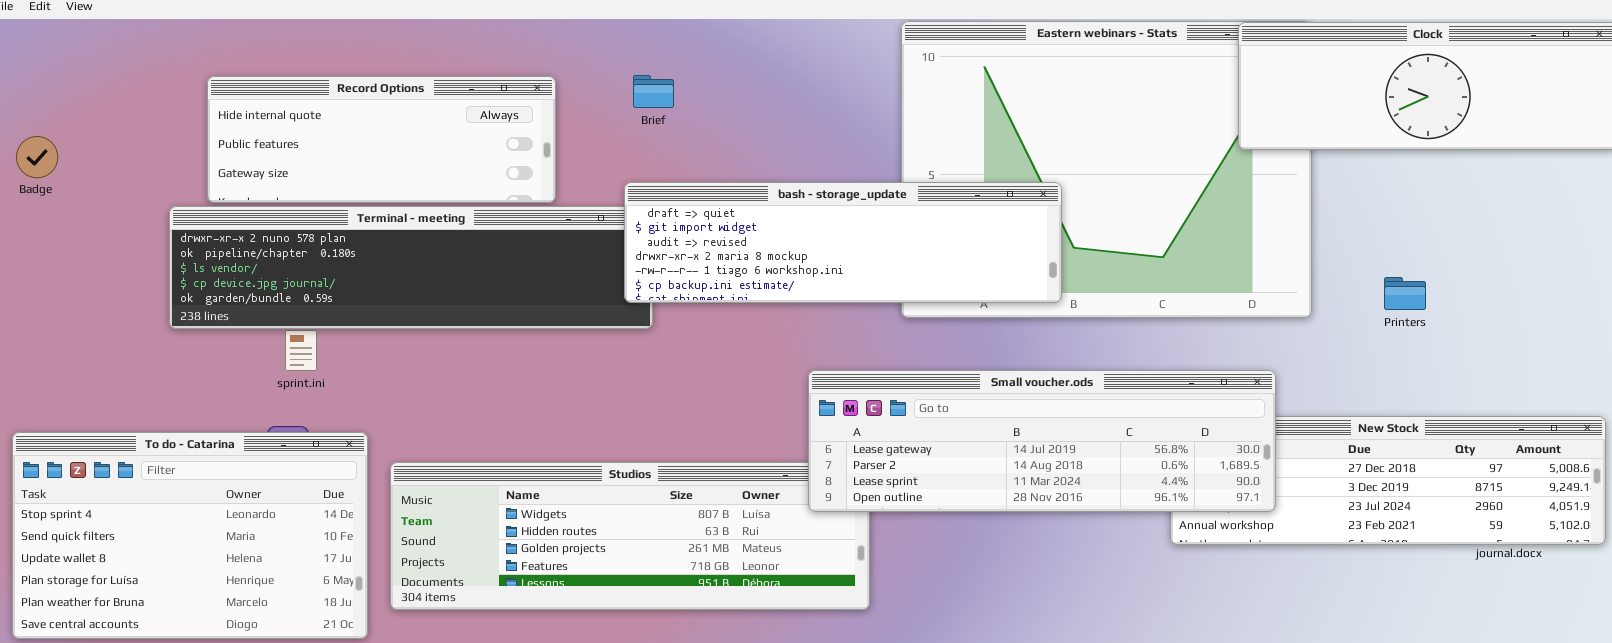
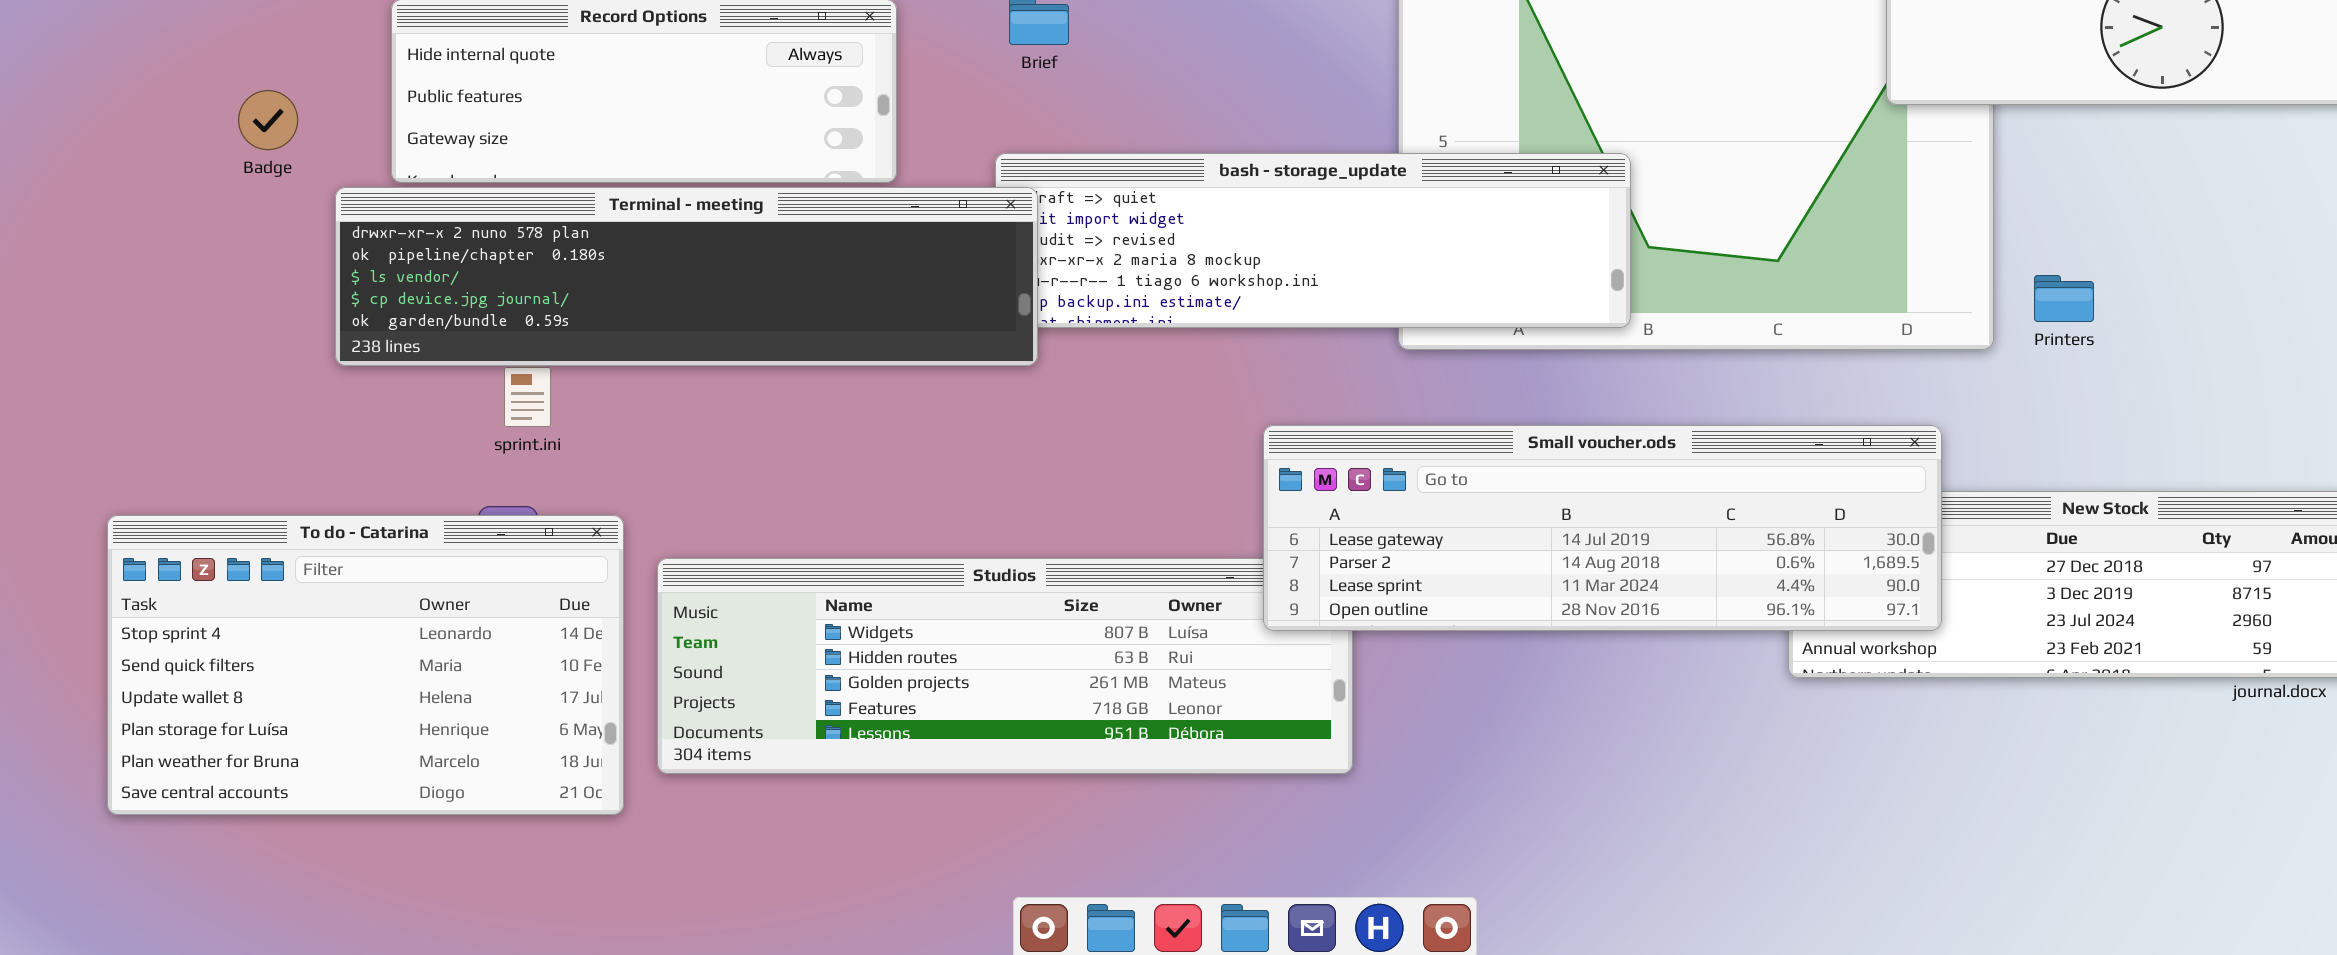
Badge: [16,136,58,178] -> [238,90,298,150], moved
Terminal - meeting: [169,206,653,329] -> [335,187,1038,366], raised
Printers: [1384,277,1426,310] -> [2034,275,2094,322], moved

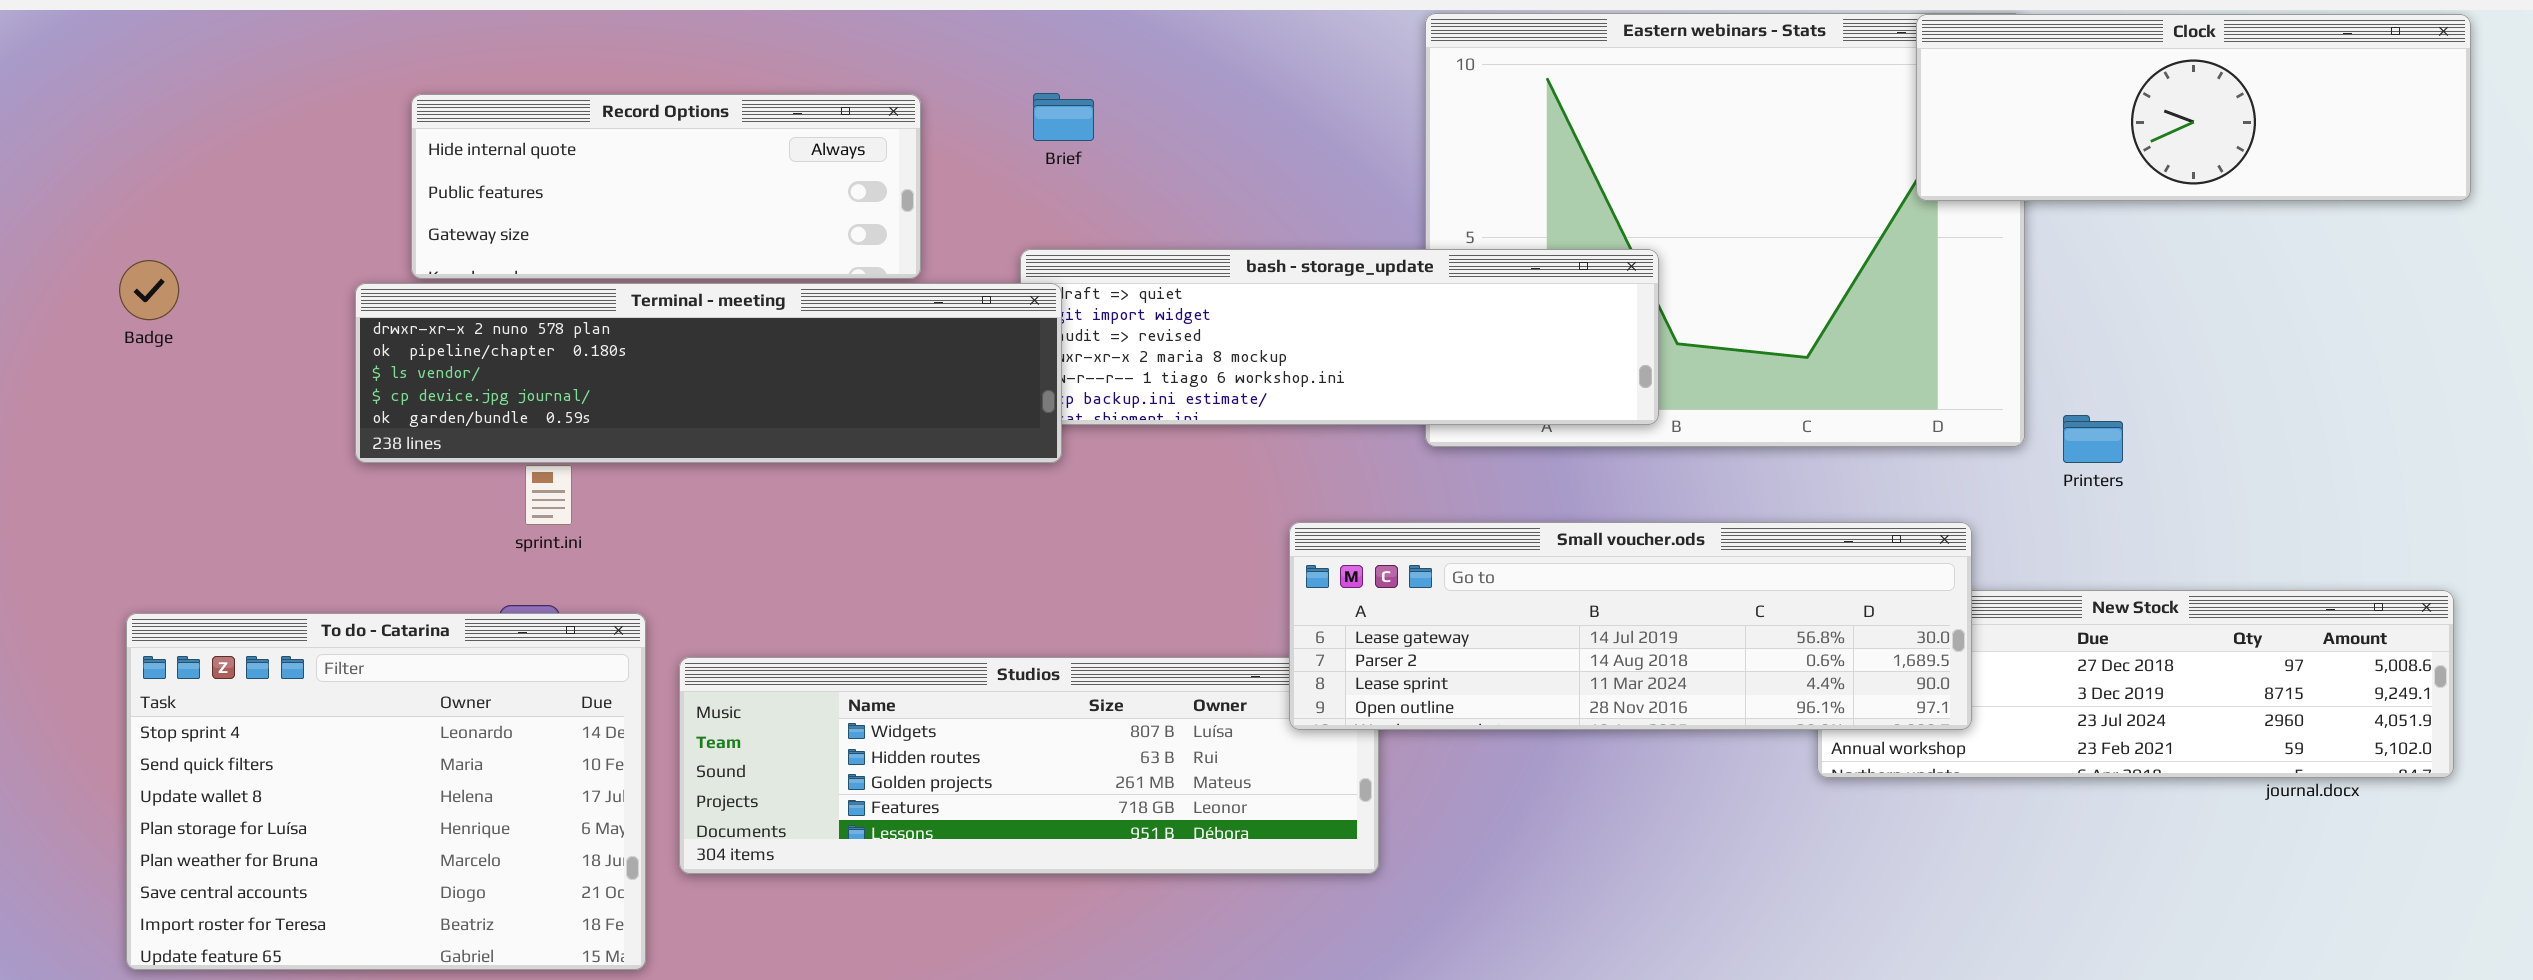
Badge: [238,90,298,150] -> [119,260,179,320], moved
Printers: [2034,275,2094,322] -> [2063,415,2123,463], moved
To do - Catarina: [107,515,624,815] -> [126,613,646,970], resized

